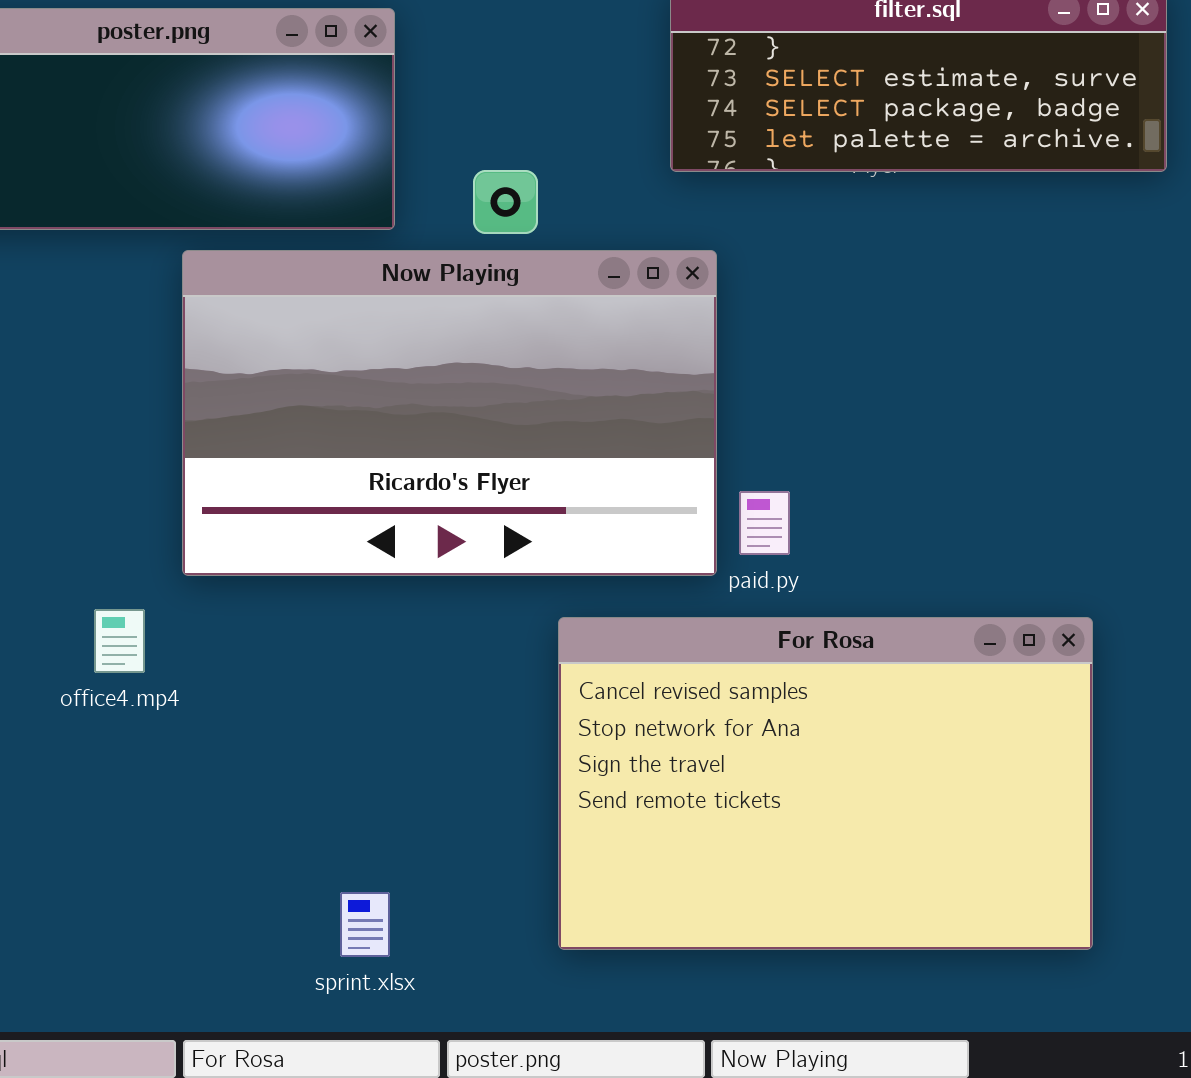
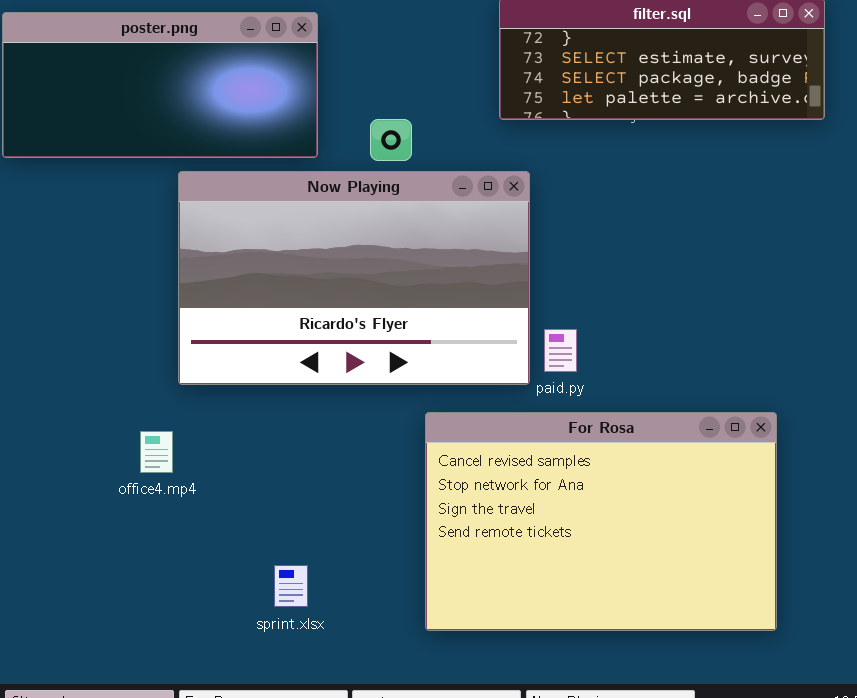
office4.mp4: [94,609,145,673] -> [140,431,173,473], moved
sprint.xlsx: [340,892,390,957] -> [274,565,308,607], moved

